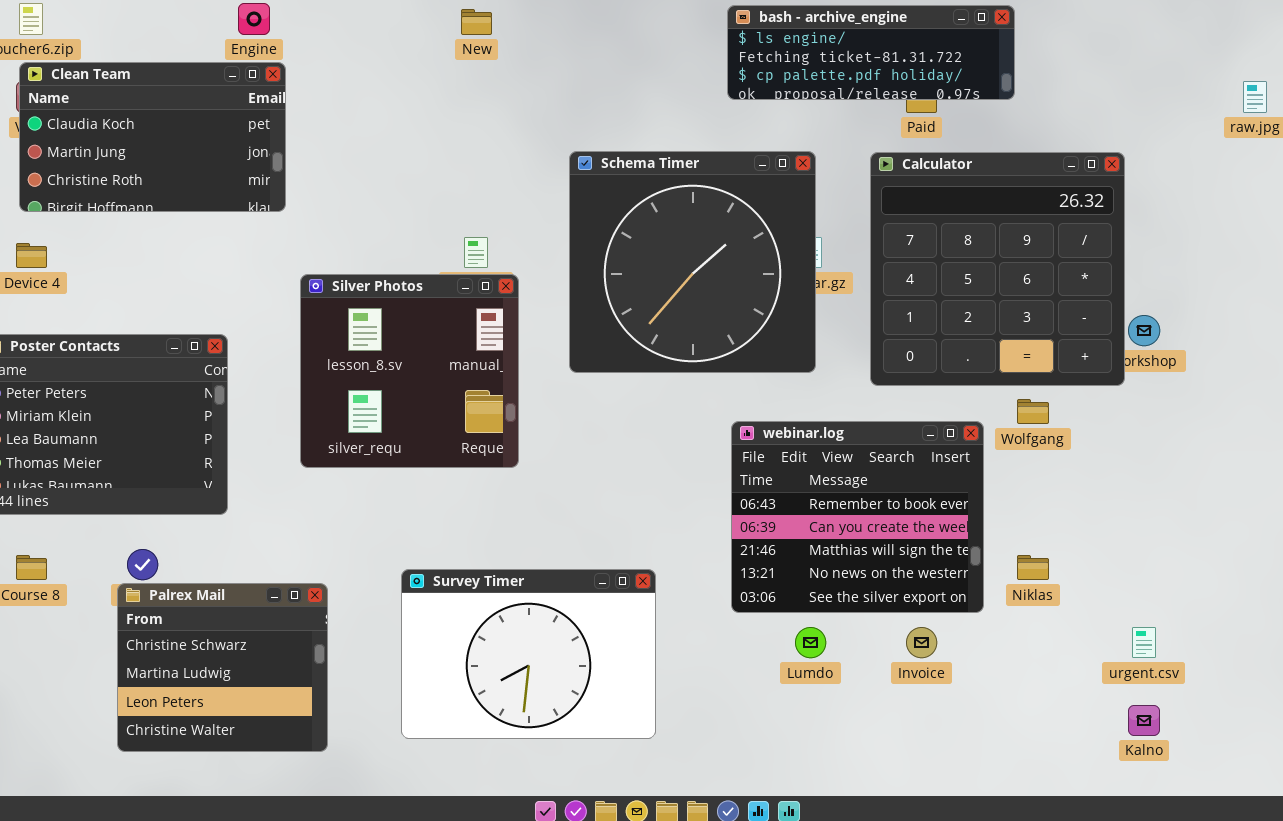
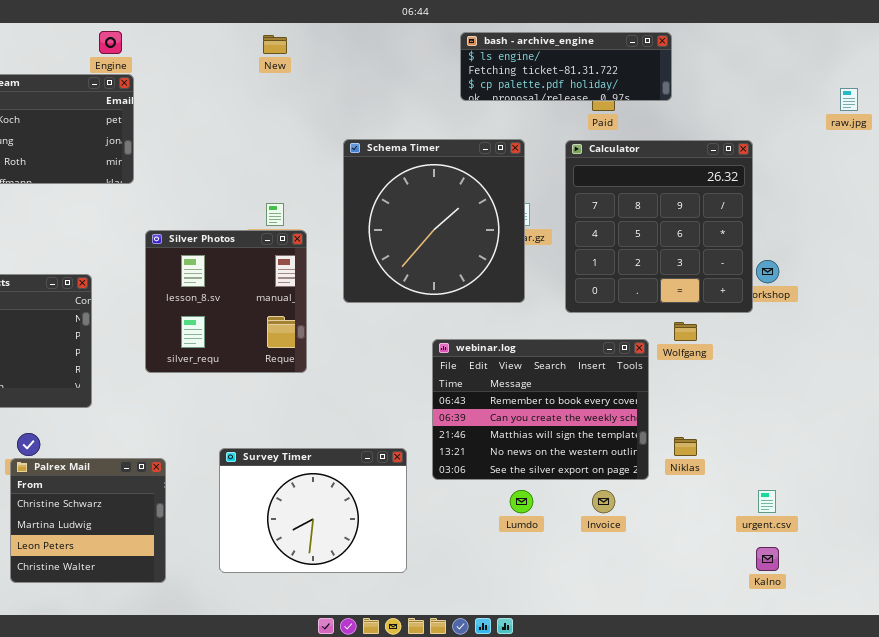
webinar.log: [731,421,984,613] -> [432,339,649,480], resized

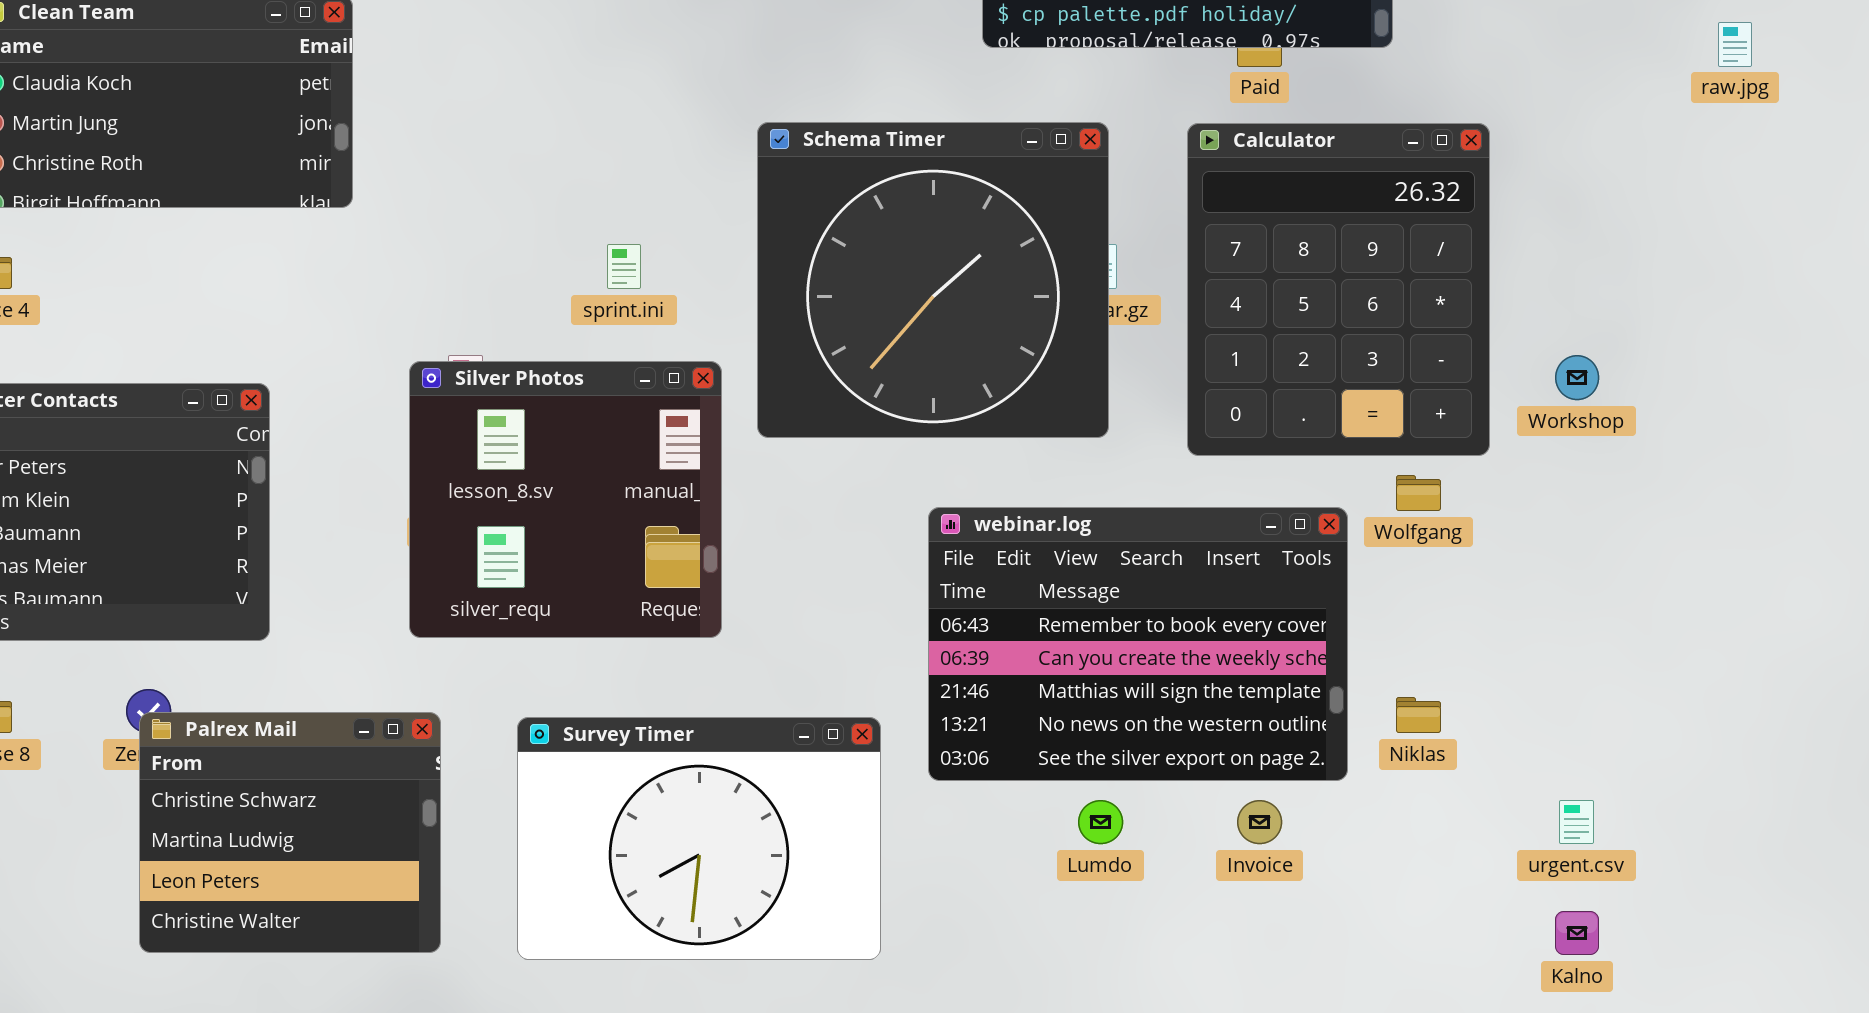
Calculator: [565,140,753,313] -> [1187,123,1490,456], resized
Silver Photos: [145,230,307,373] -> [409,361,722,638], moved
Palrex Mail: [10,458,166,583] -> [139,712,441,953], moved

